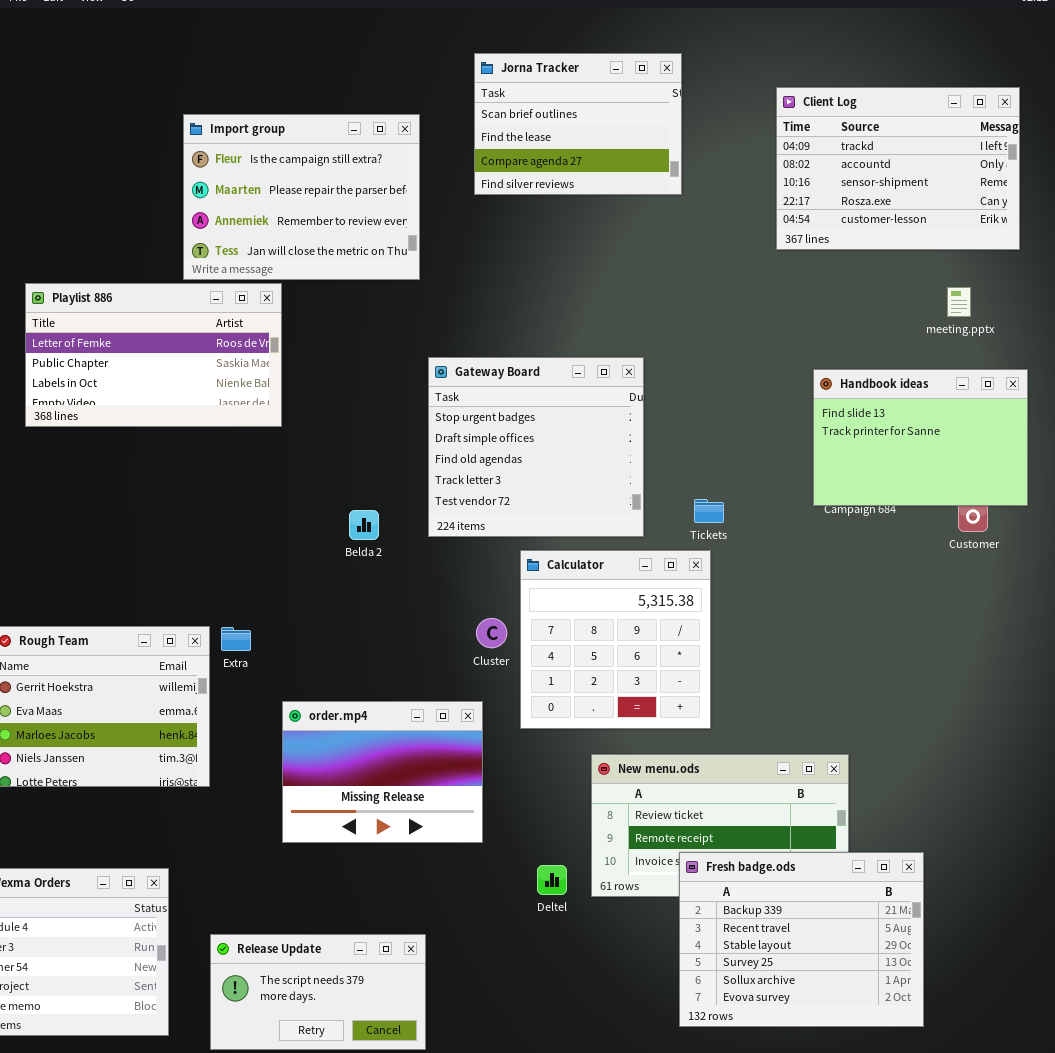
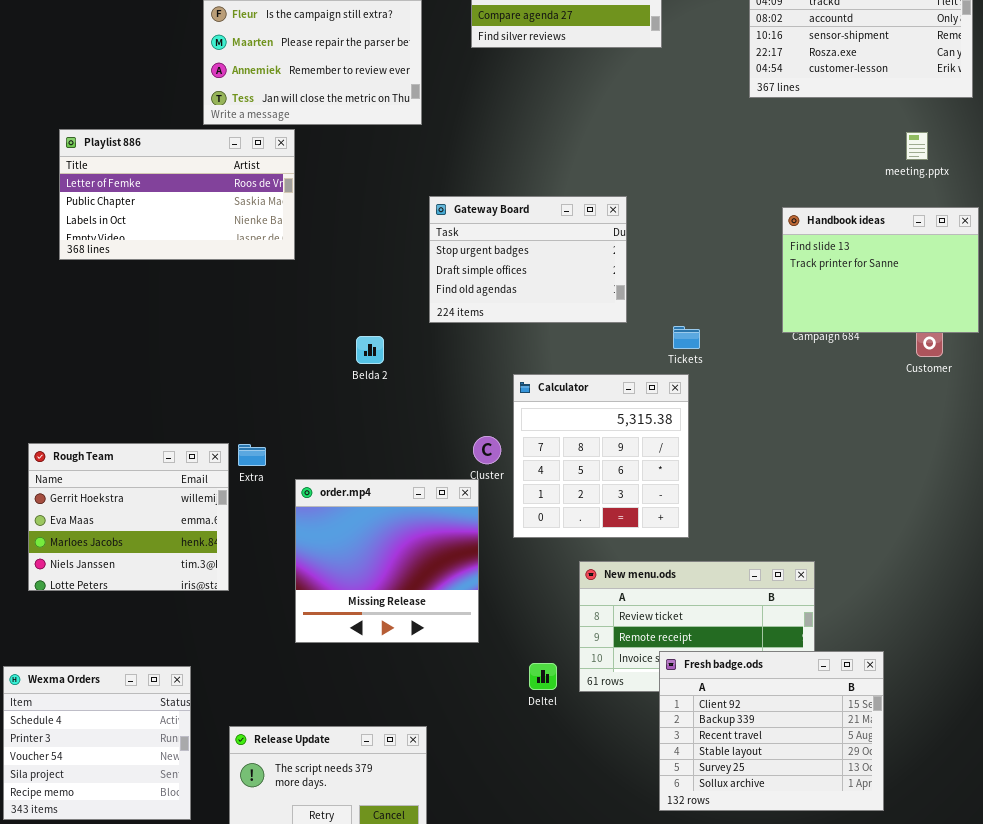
Gateway Board: [428,357,644,537] -> [429,196,627,323], resized
order.mp4: [282,701,483,843] -> [295,479,479,643], resized
Fresh badge.ods: [679,852,924,1027] -> [659,651,884,811], scrolled up 1 row

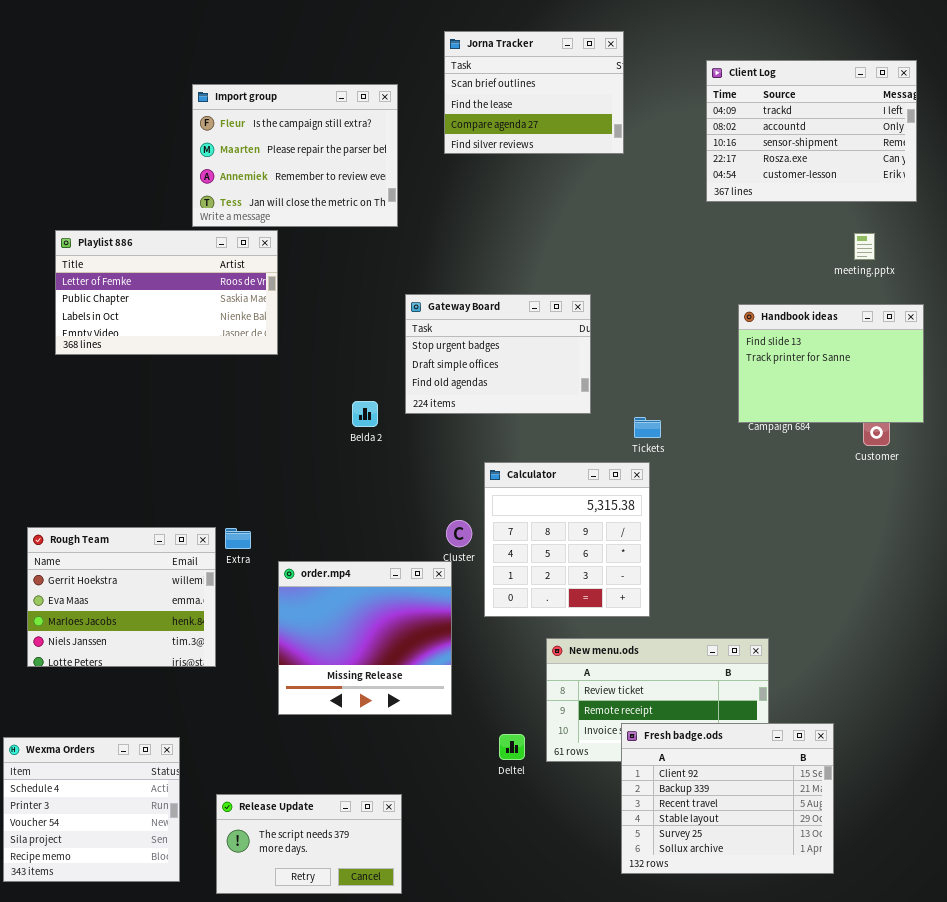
Belda 2: [356,336,384,364] -> [352,401,378,427], moved

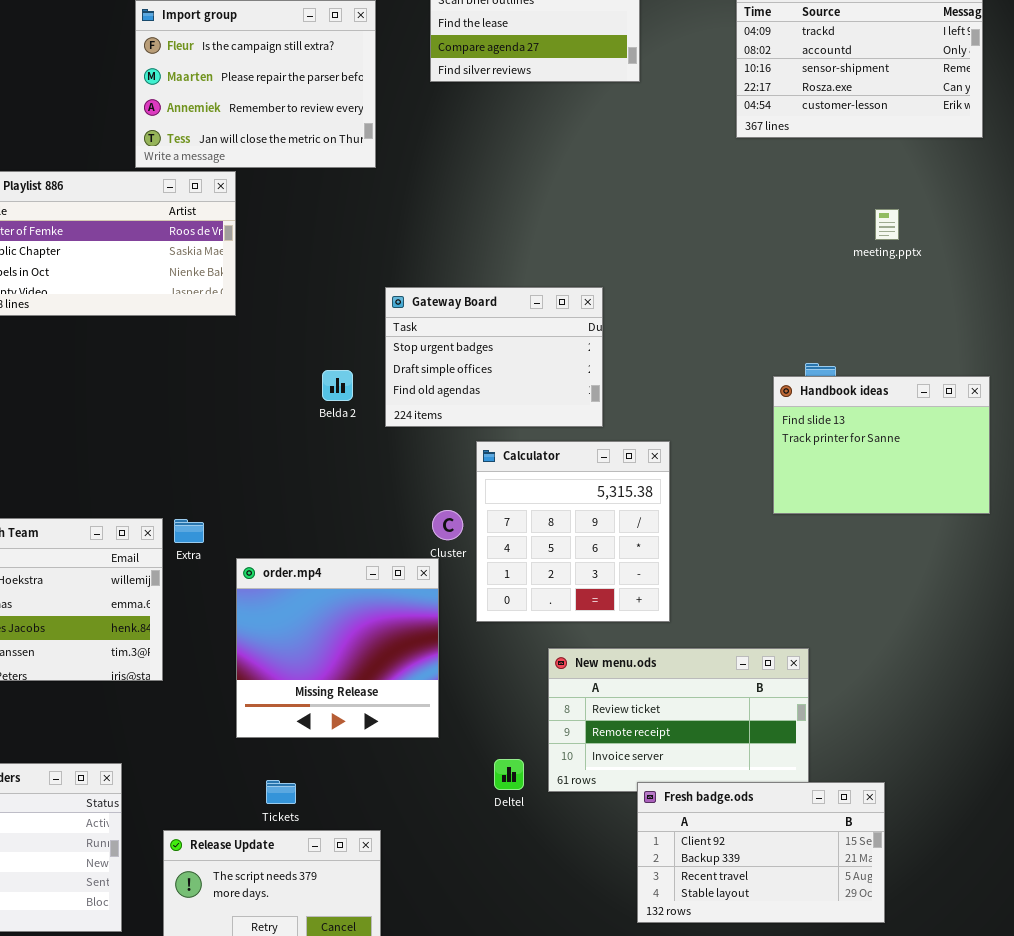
meeting.pptx: [854,233,875,260] -> [875,209,899,240], moved
Gateway Board: [405,294,591,414] -> [385,287,603,427], moved
Handbook ideas: [738,304,924,423] -> [773,376,990,514], moved
Tickets: [634,417,661,438] -> [266,780,296,804], moved
Fresh badge.ods: [621,723,834,874] -> [637,782,885,923], resized

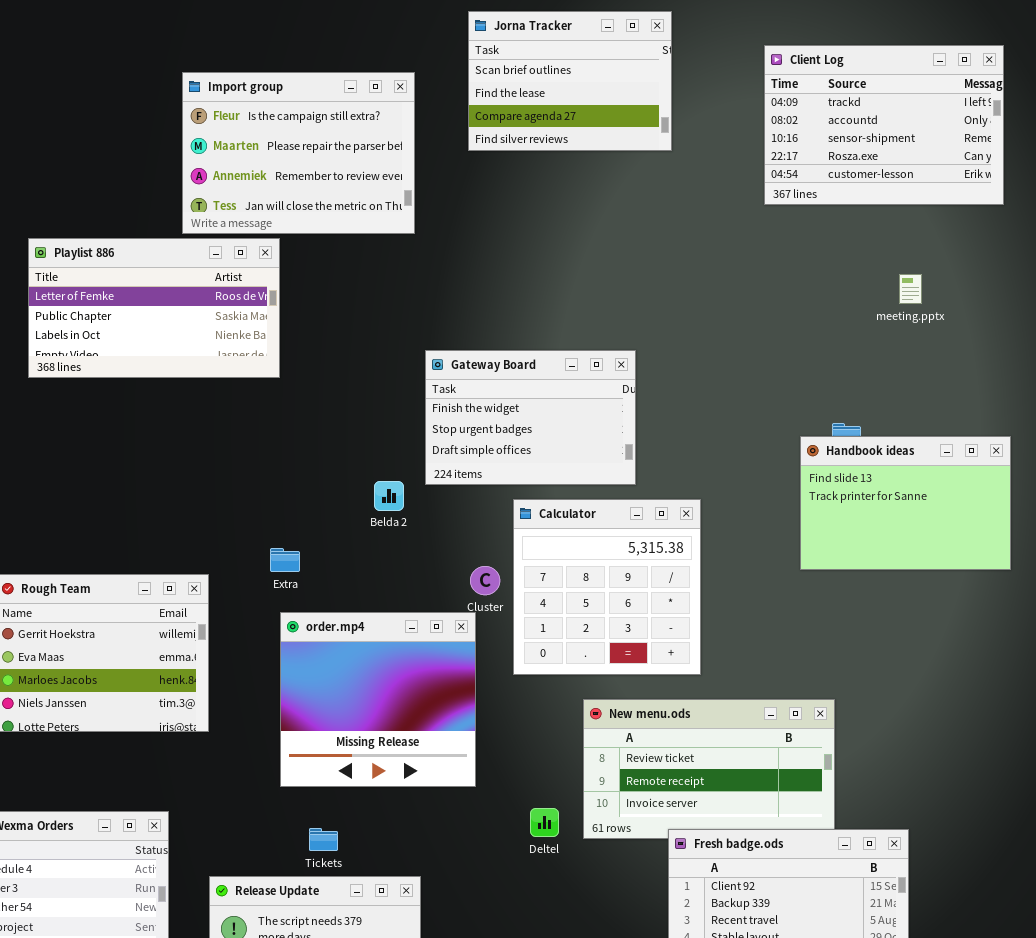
Gateway Board: [385,287,603,427] -> [425,350,636,485], scrolled up 1 row
Belda 2: [322,370,353,401] -> [374,481,404,511], moved
Extra: [174,519,204,543] -> [270,548,300,572], moved

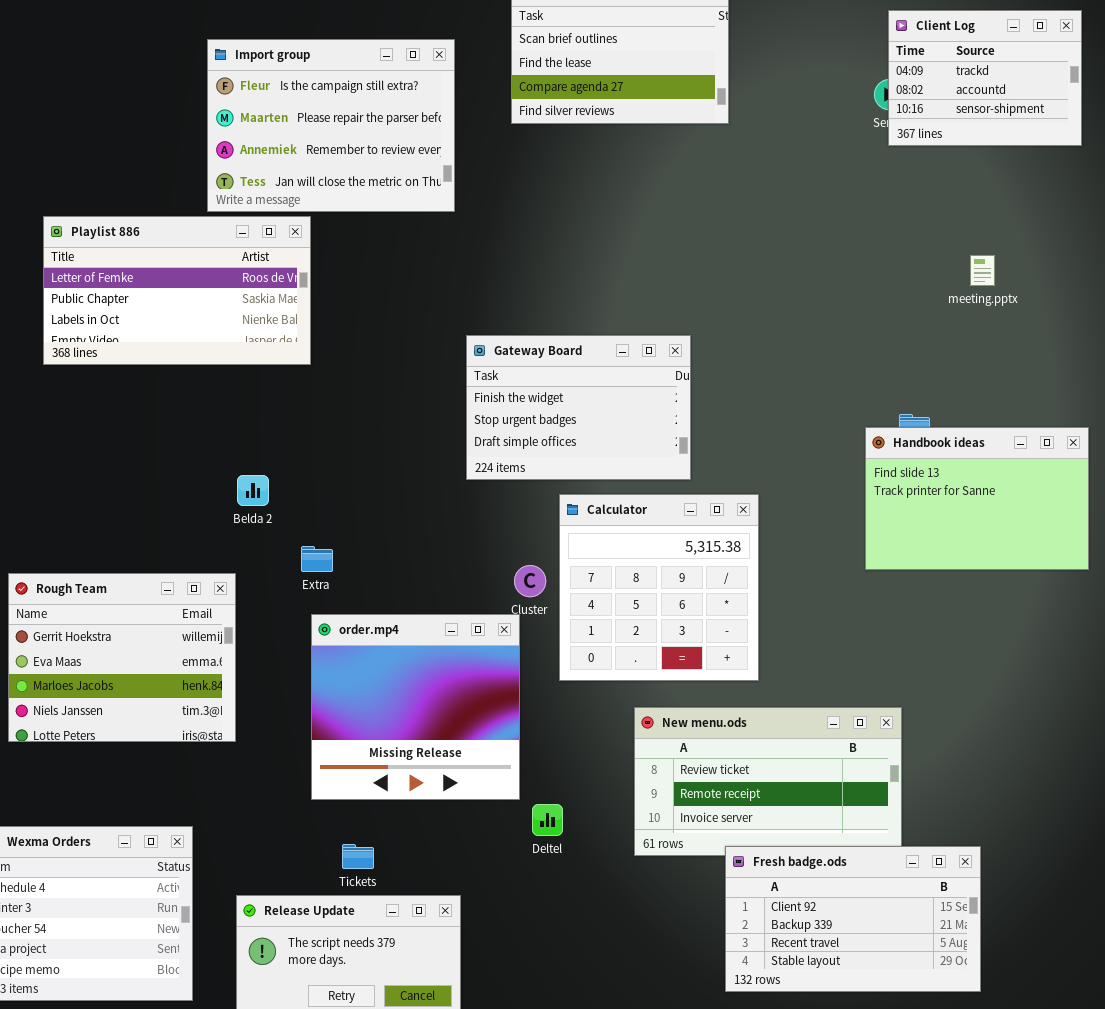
Client Log: [764,45,1004,205] -> [888,10,1082,146], resized
Belda 2: [374,481,404,511] -> [237,475,269,506], moved
Deltel: [530,808,559,837] -> [532,804,563,836], moved

